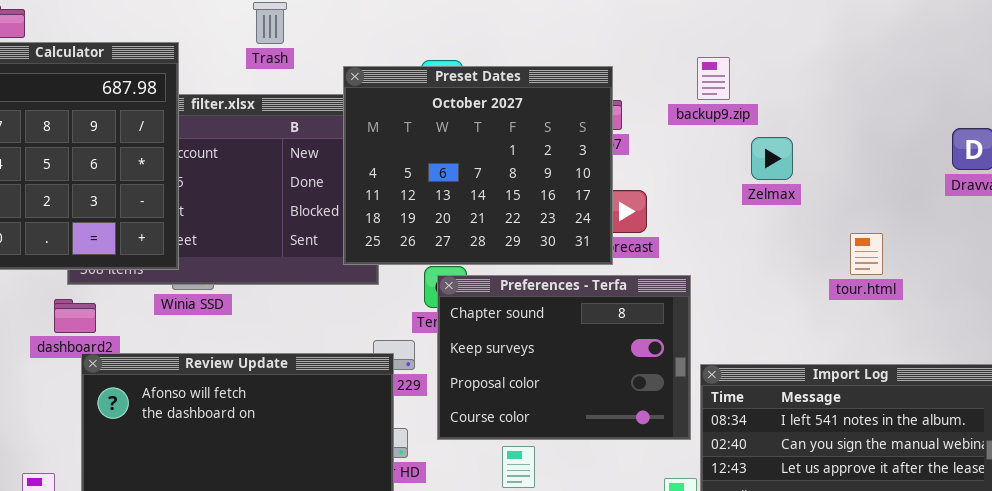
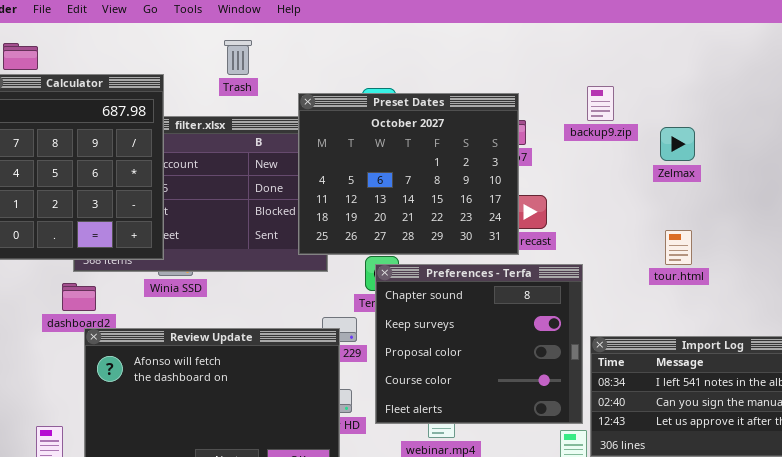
Zelmax: [751,137,793,180] -> [660,127,695,161], moved
tour.html: [850,233,883,275] -> [665,230,692,265], moved
Preferences - Terfa: [437,275,691,440] -> [375,264,583,424], resized

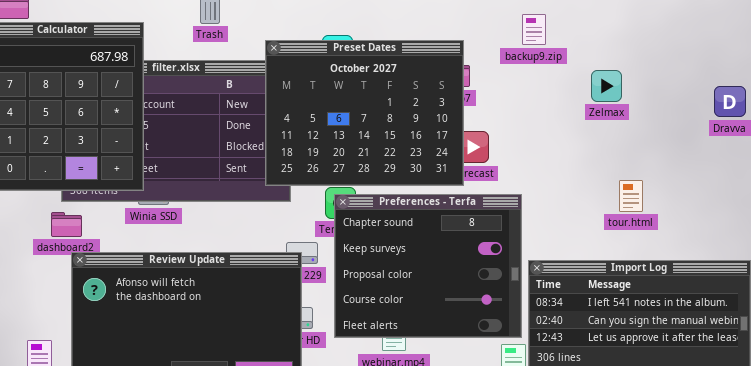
backup9.zip: [587,86,614,121] -> [522,14,546,45], moved
tour.html: [665,230,692,265] -> [619,180,643,212], moved

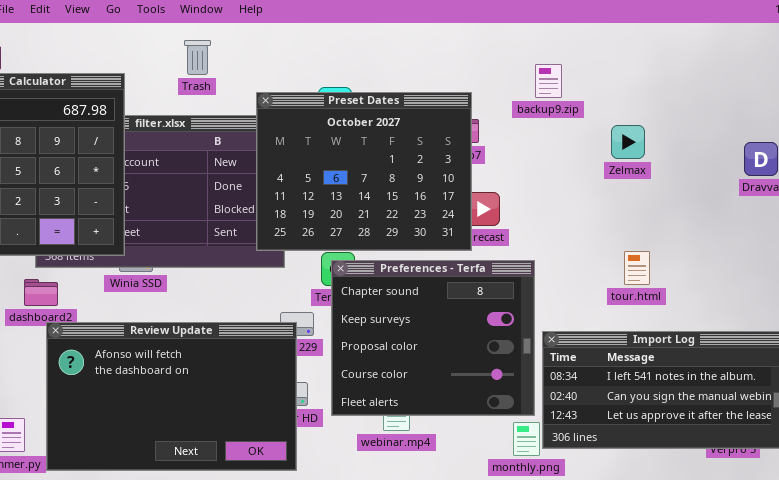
tour.html: [619,180,643,212] -> [624,251,650,285], moved

